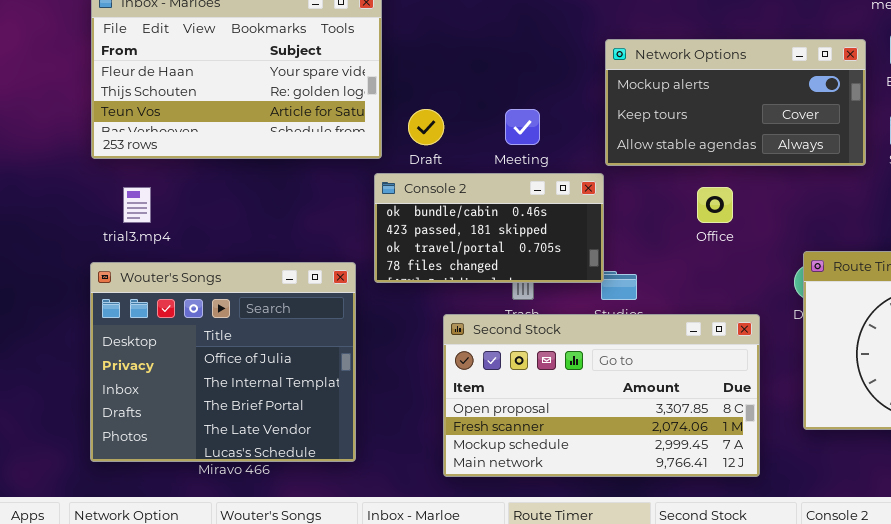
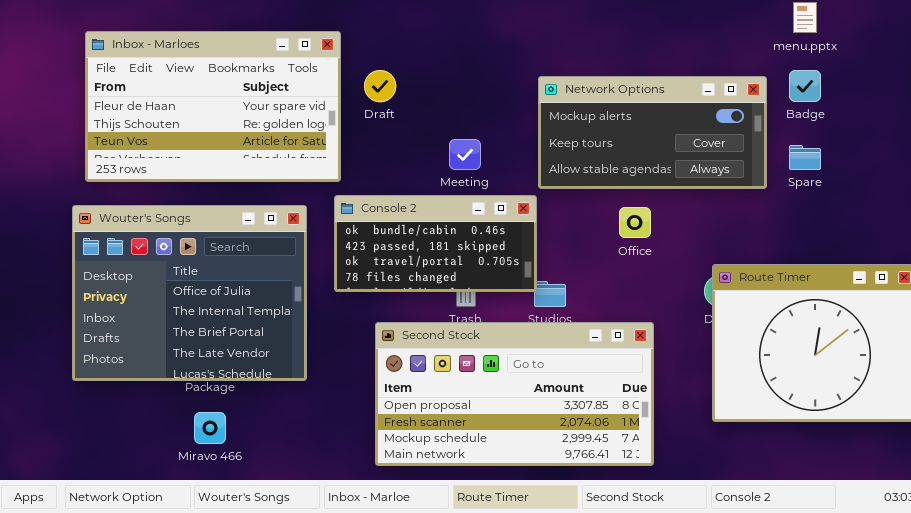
Draft: [408,109,444,145] -> [364,70,396,102], moved
Wouter's Songs: [90,262,356,462] -> [72,205,307,381], moved
Second Stock: [443,314,760,477] -> [375,322,654,466], moved

